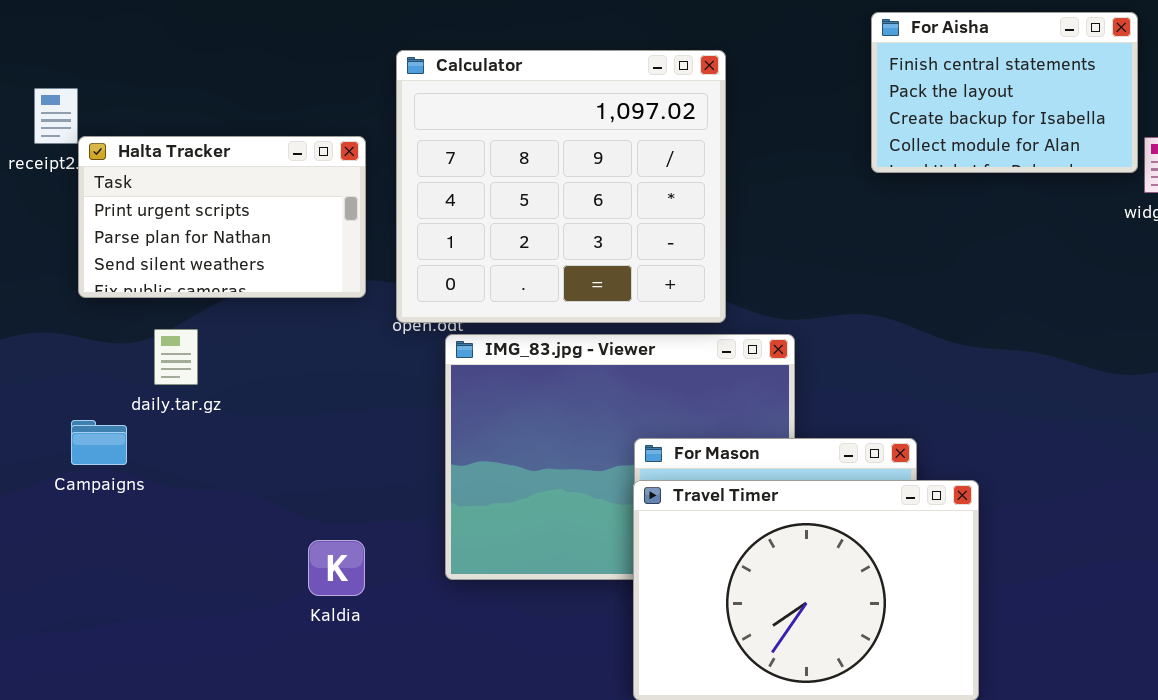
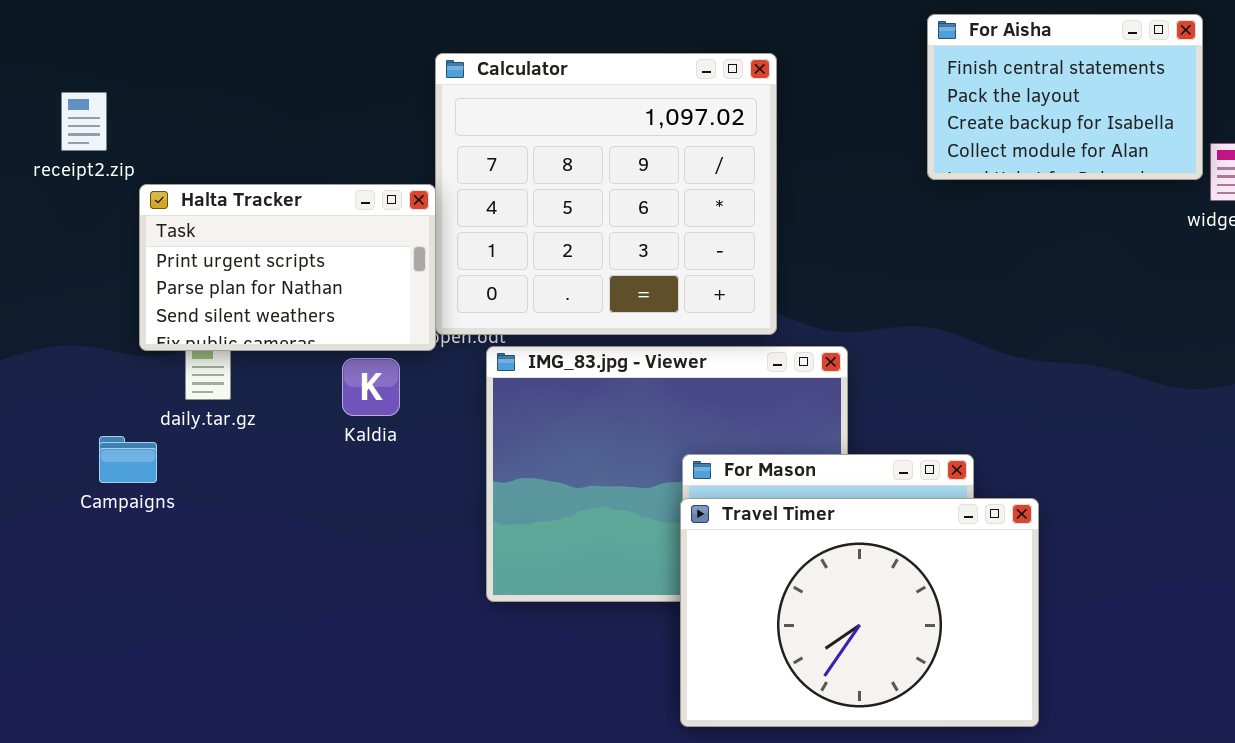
Halta Tracker: [78,136,366,298] -> [139,184,436,351], moved
Kaldia: [308,540,365,596] -> [342,358,400,416], moved

